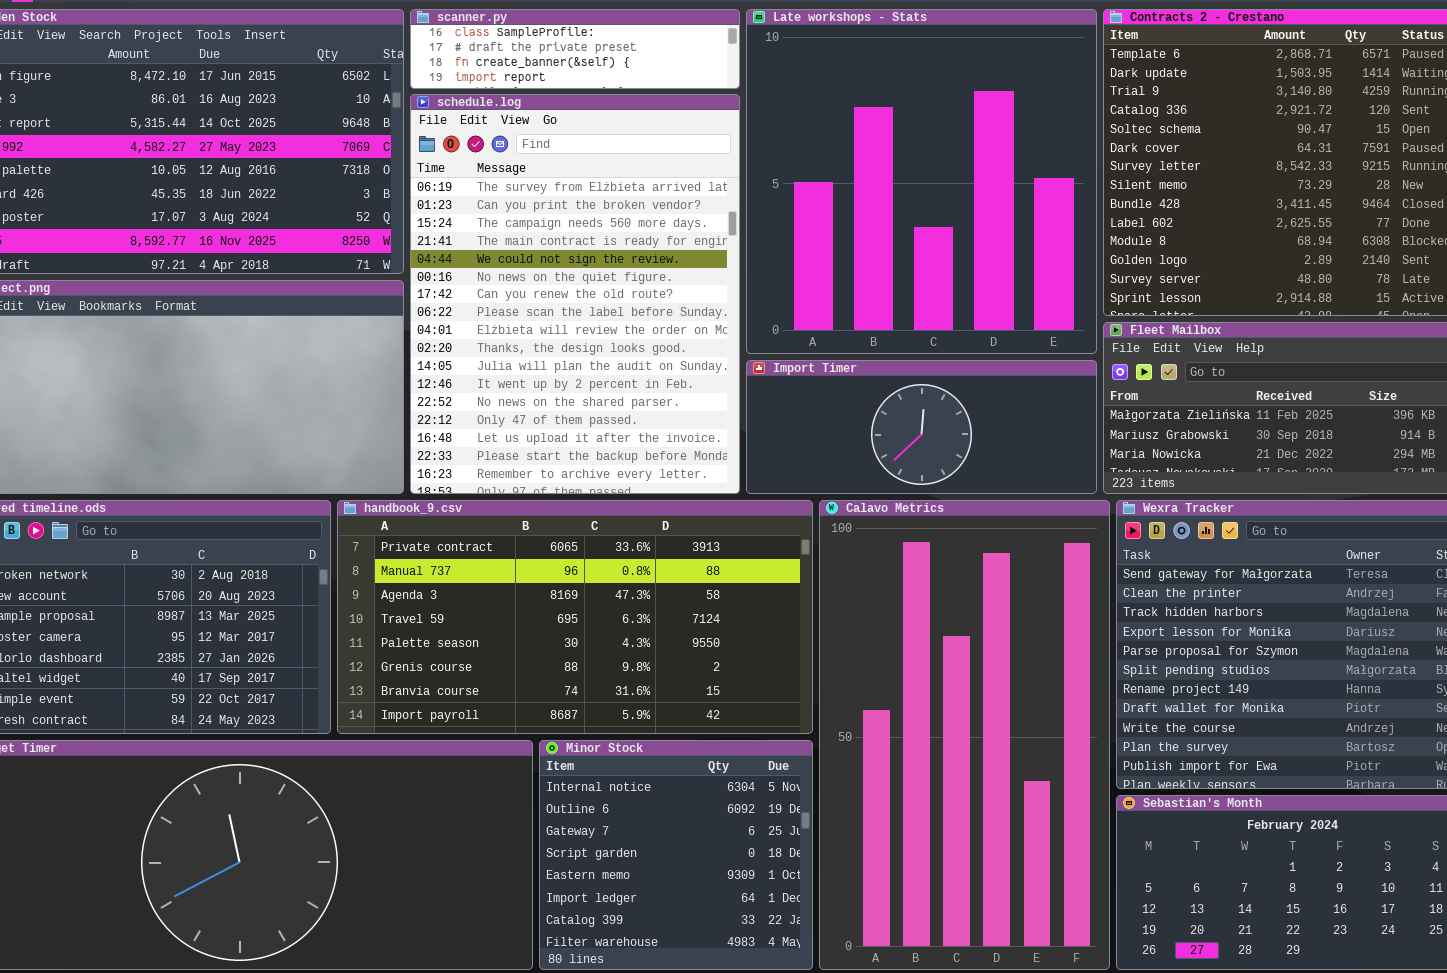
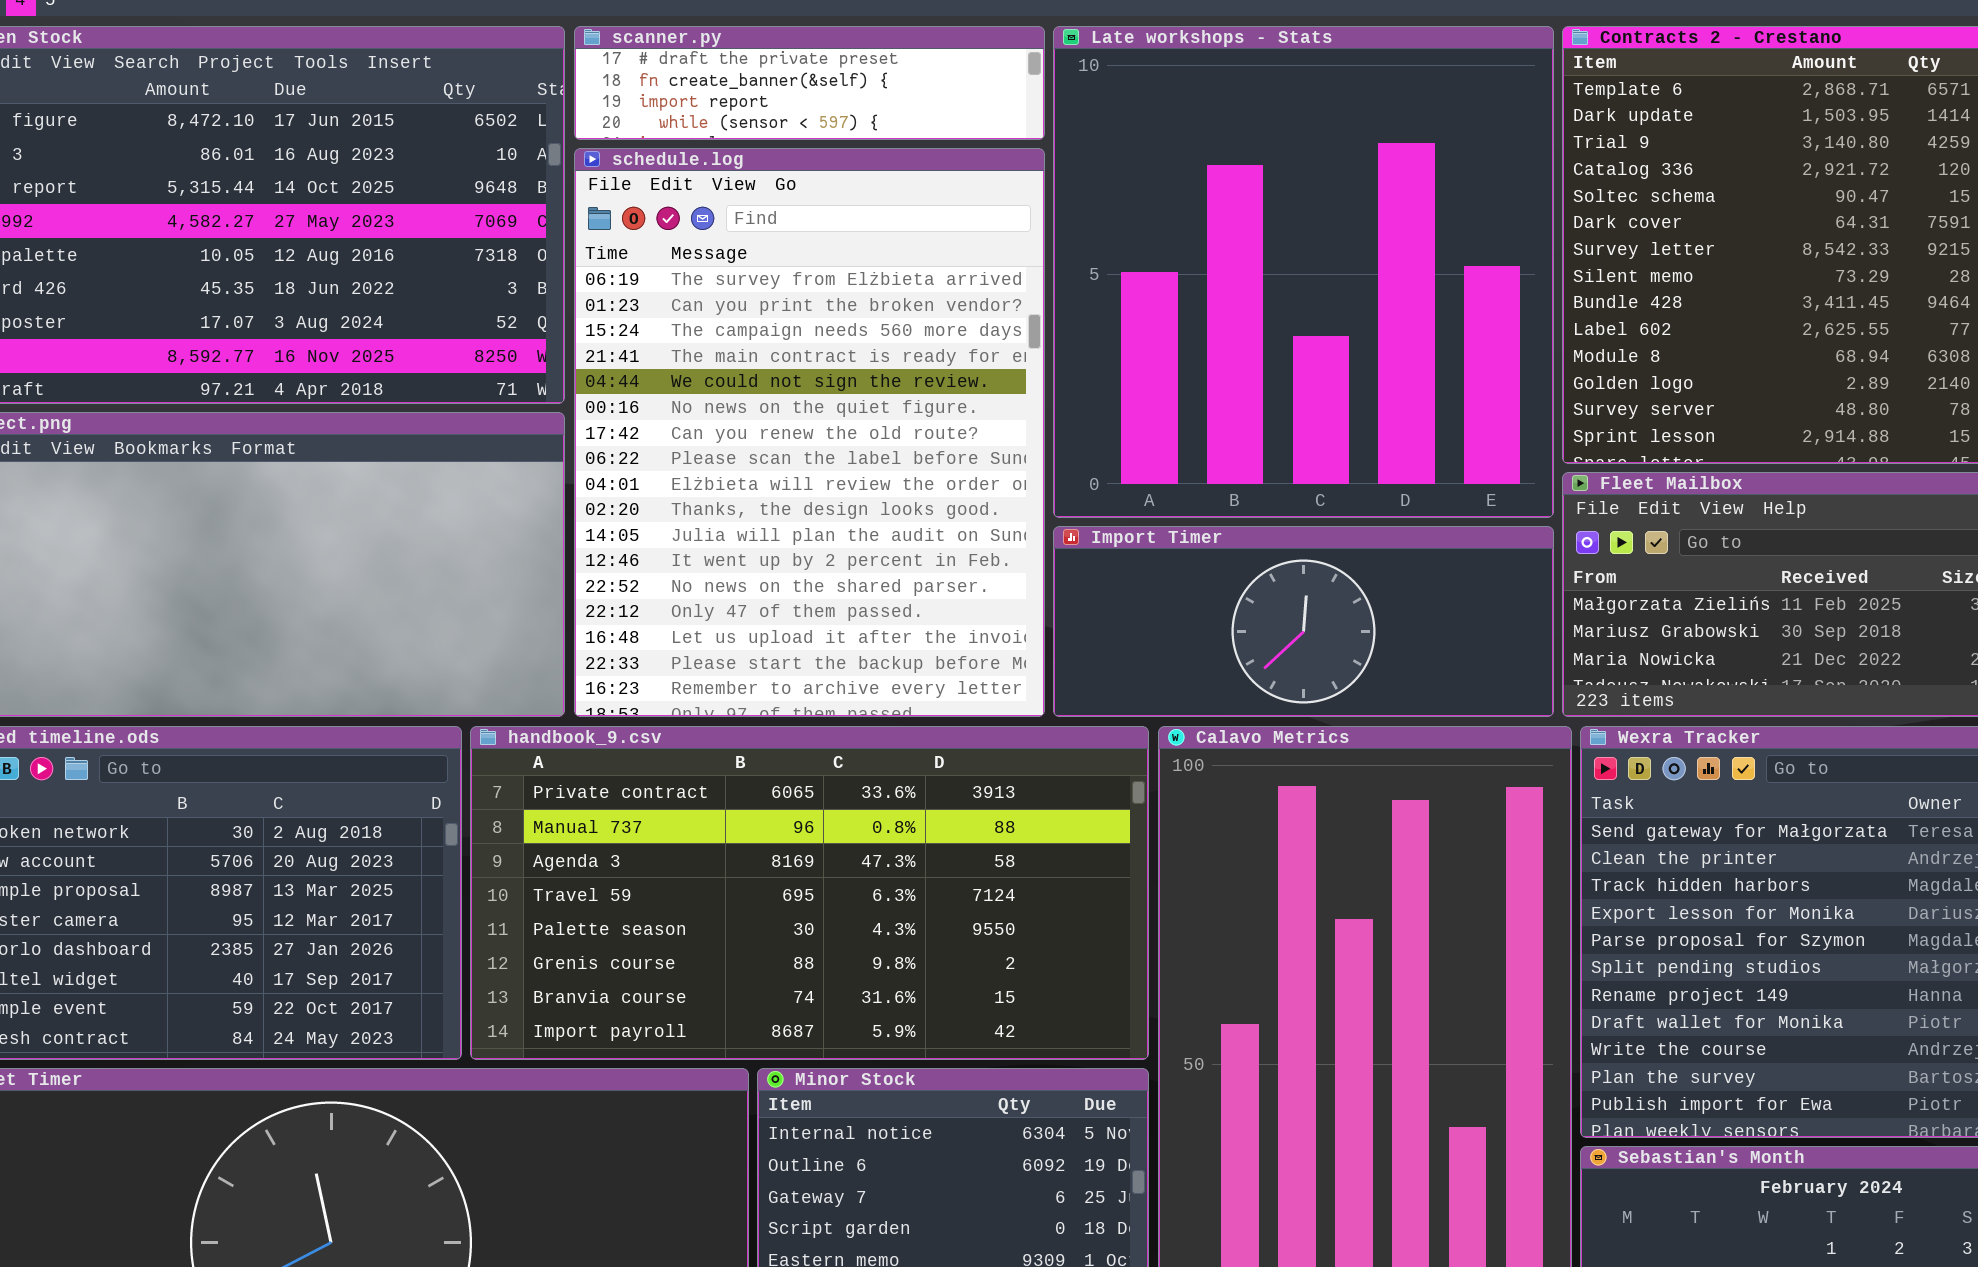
scanner.py: [410,9,740,89] -> [574,26,1045,140], scrolled down 1 row

